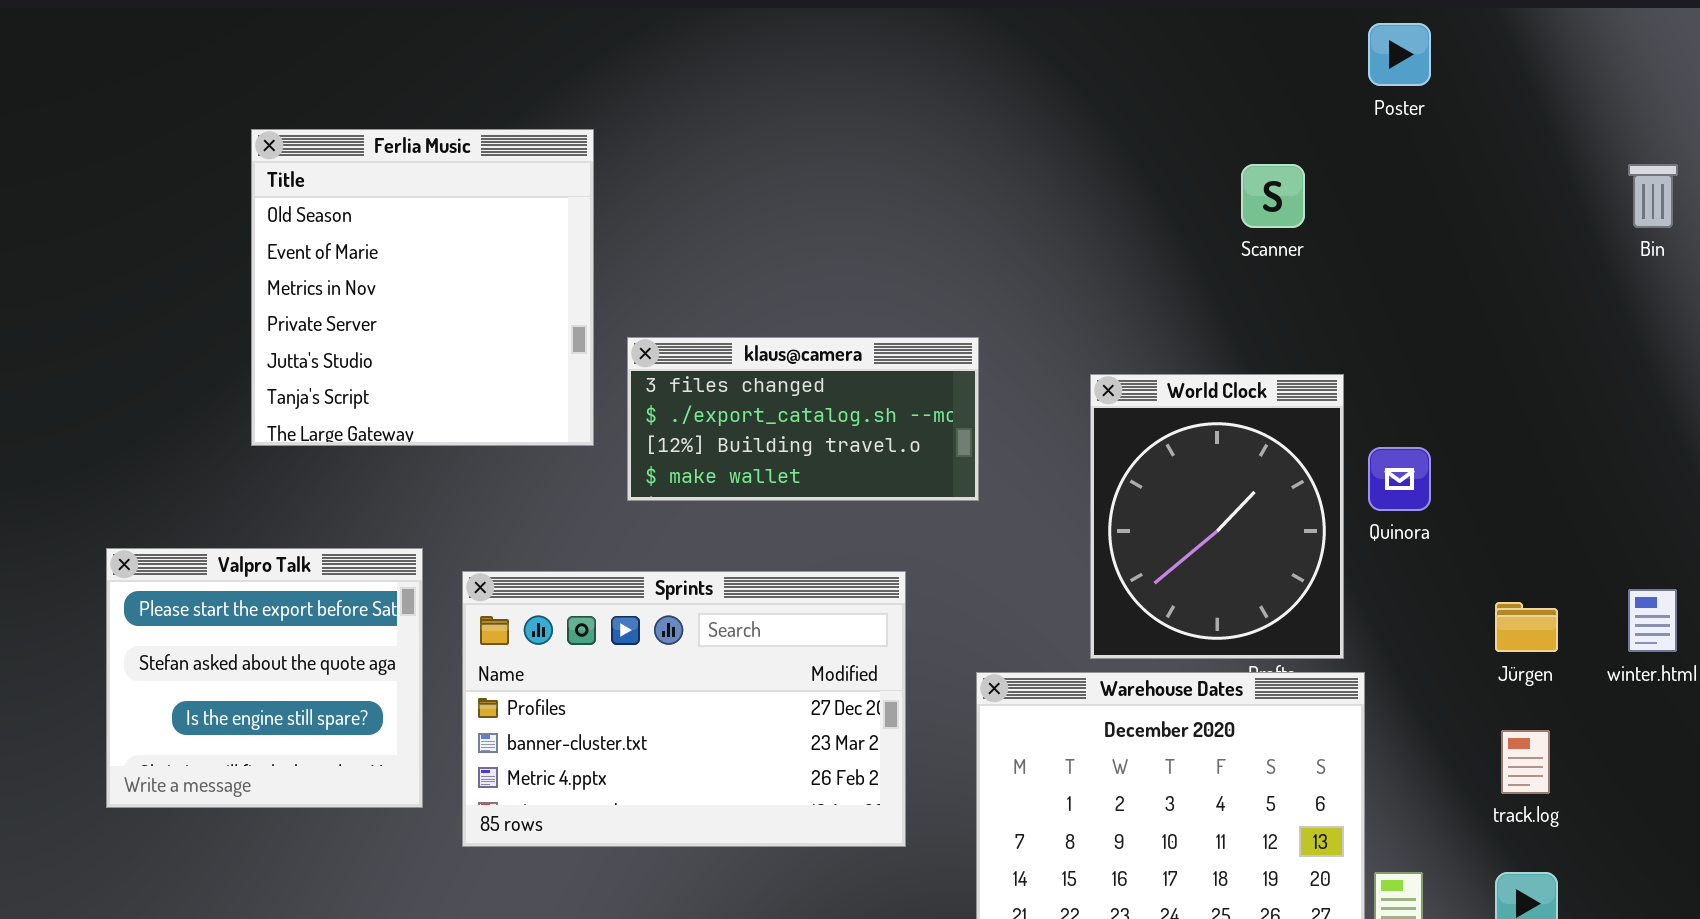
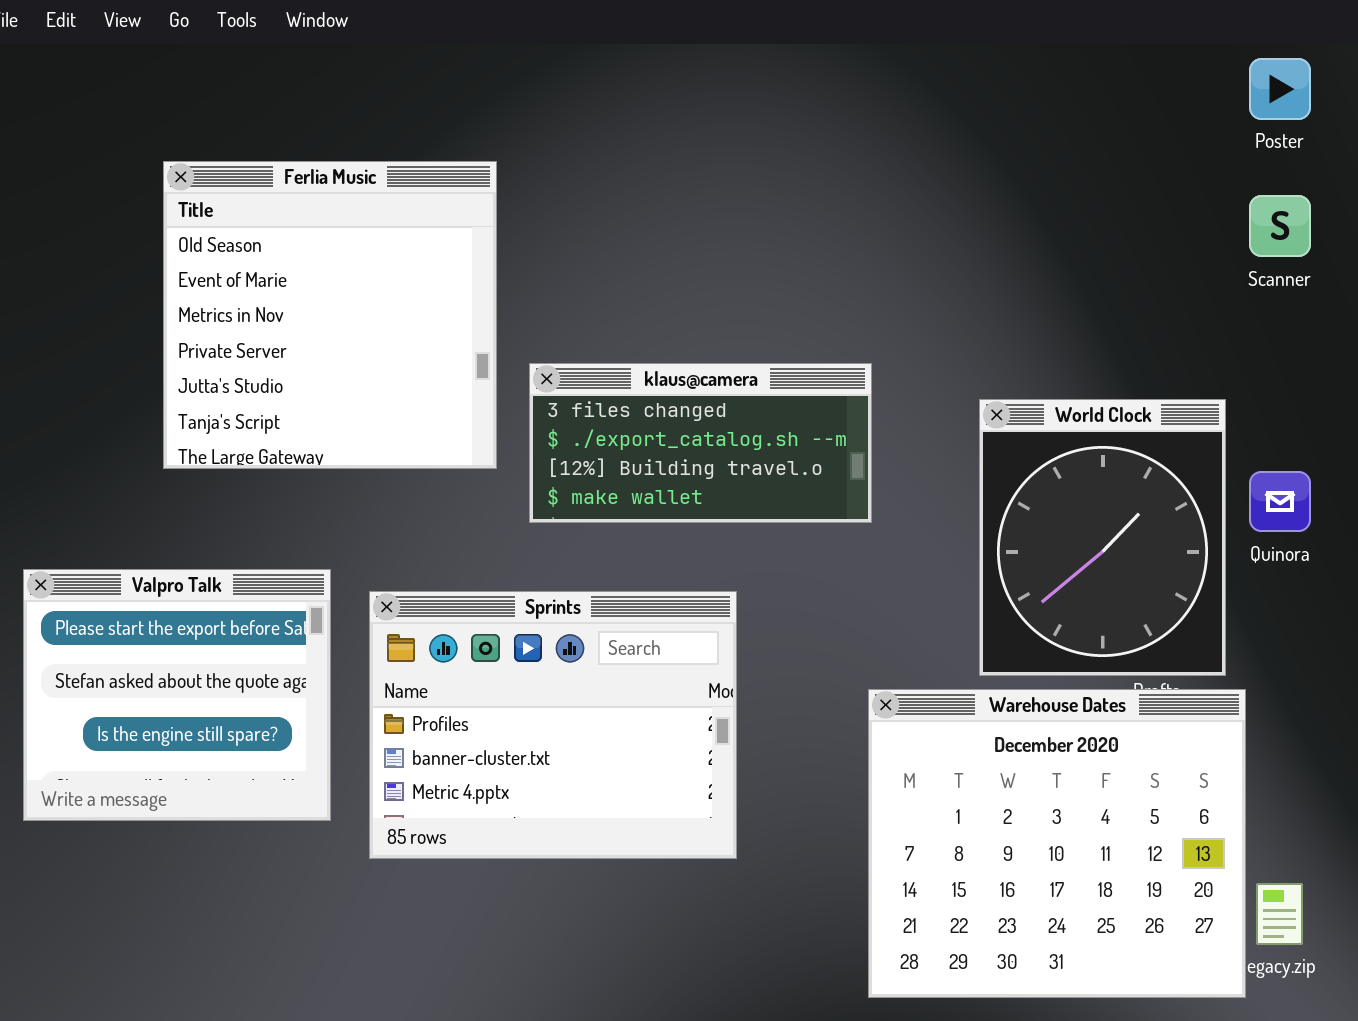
Scanner: [1241,164,1305,228] -> [1249,195,1311,257], moved
Sprints: [462,571,906,847] -> [369,591,737,859], resized

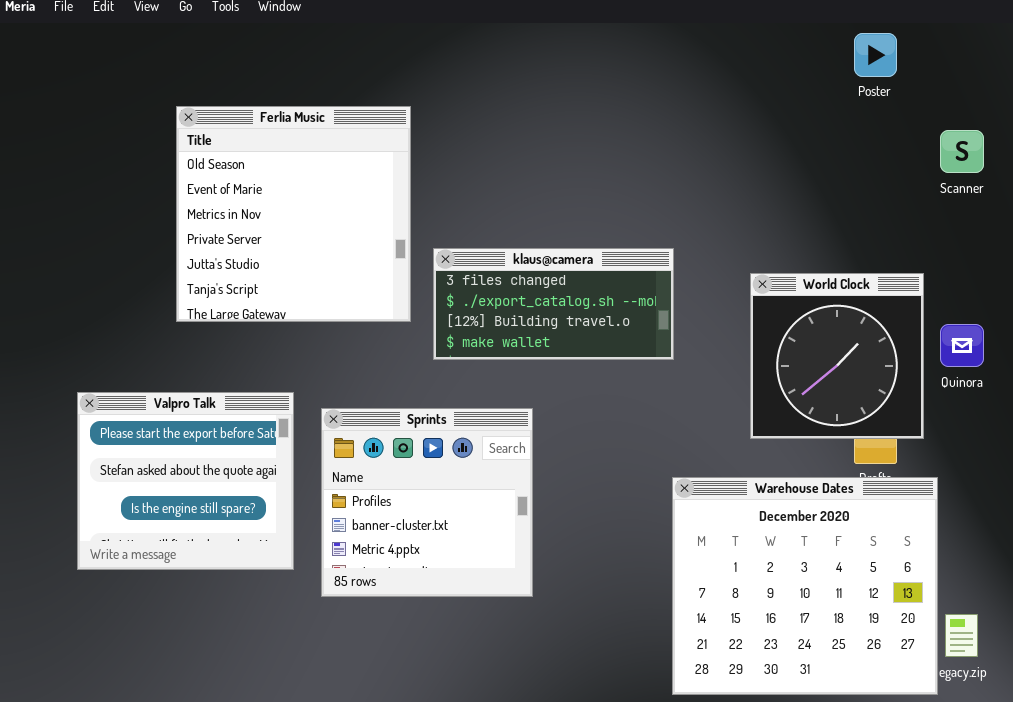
Poster: [1249,58,1311,120] -> [854,33,897,77], moved
World Clock: [979,399,1226,676] -> [750,273,924,439], resized
Sprints: [369,591,737,859] -> [321,408,533,597], resized

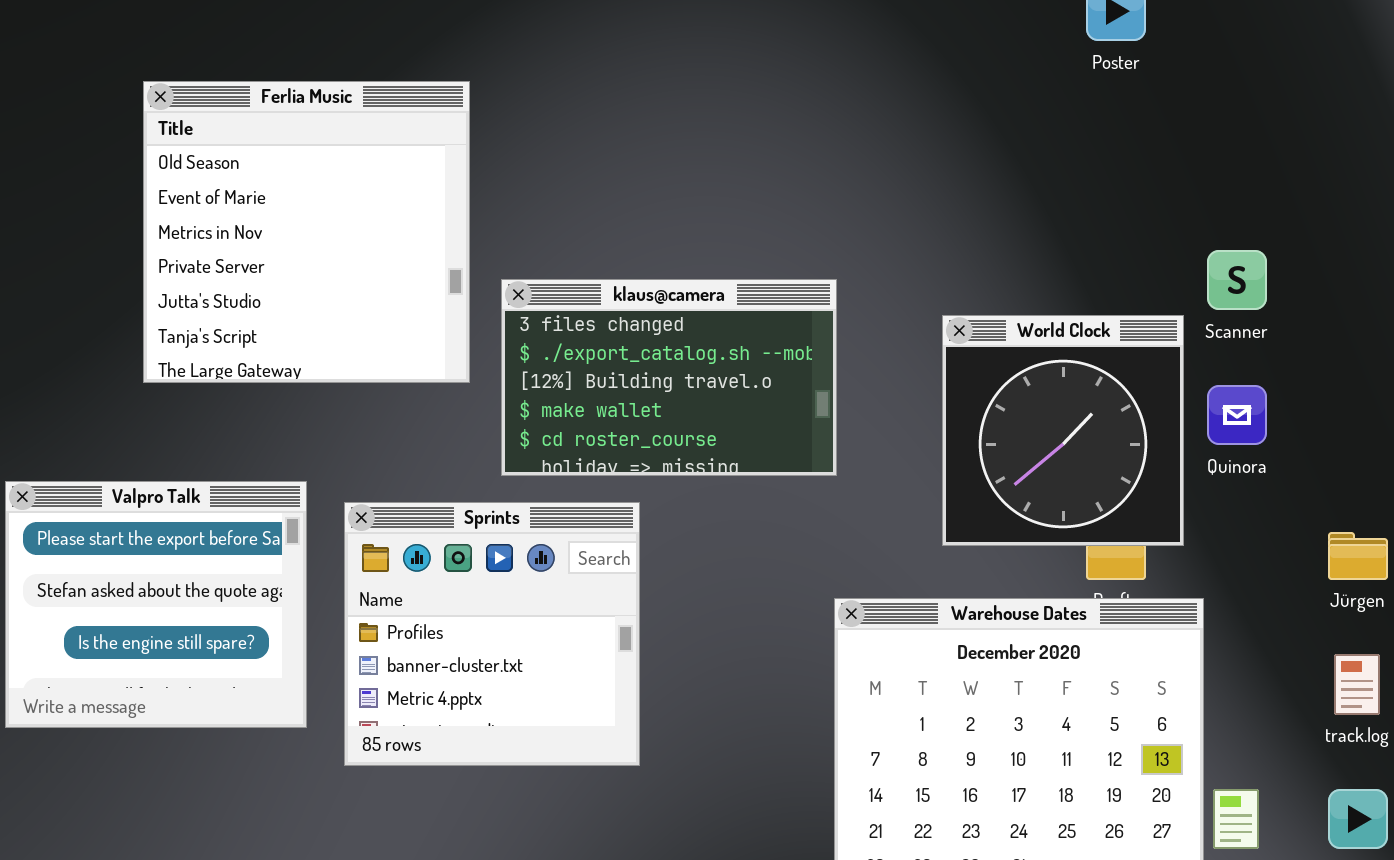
Scanner: [940,130,984,173] -> [1207,250,1267,310], moved
klaus@camera: [433,248,674,360] -> [501,279,837,476], resized

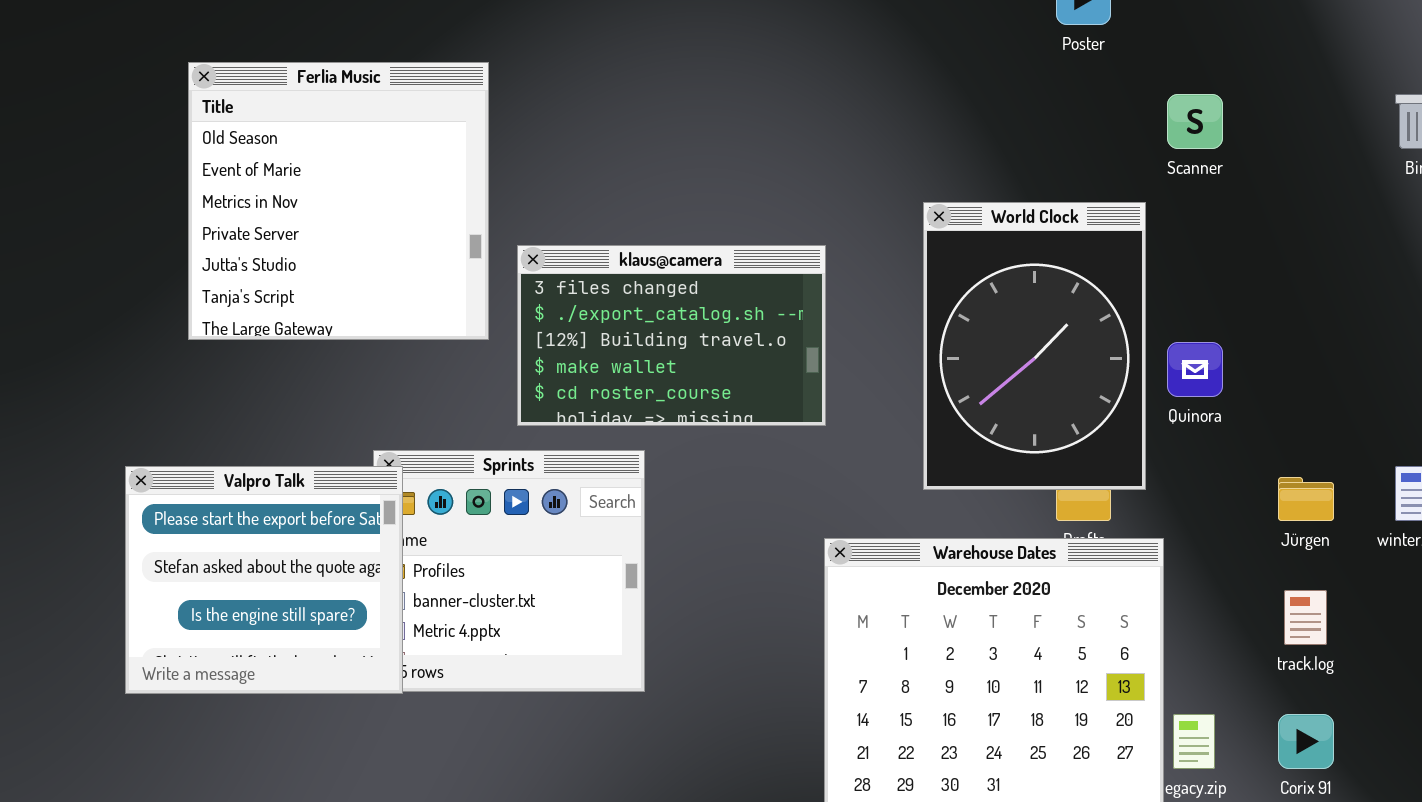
Scanner: [1207,250,1267,310] -> [1167,94,1223,149], moved
World Clock: [942,315,1184,546] -> [923,202,1146,490], resized
Valpro Talk: [5,481,307,728] -> [125,466,403,694], moved

